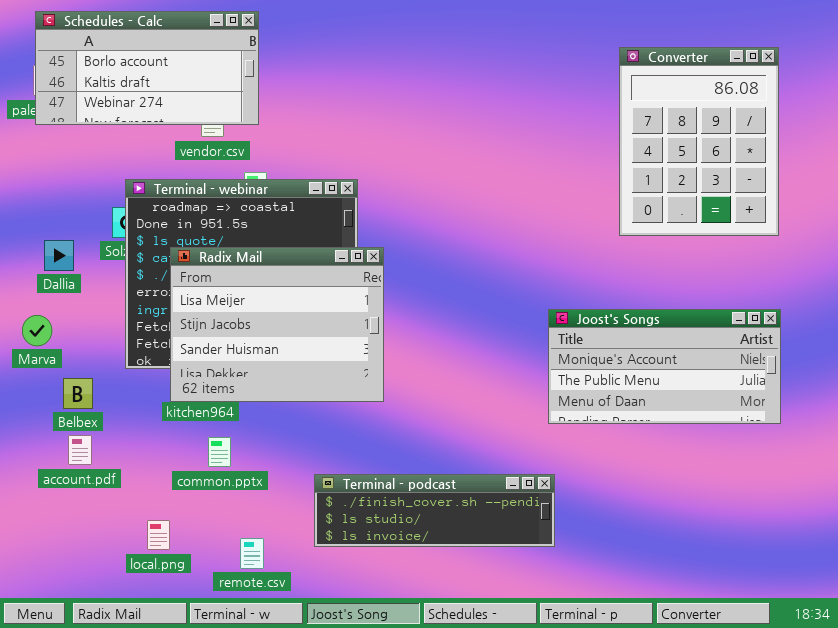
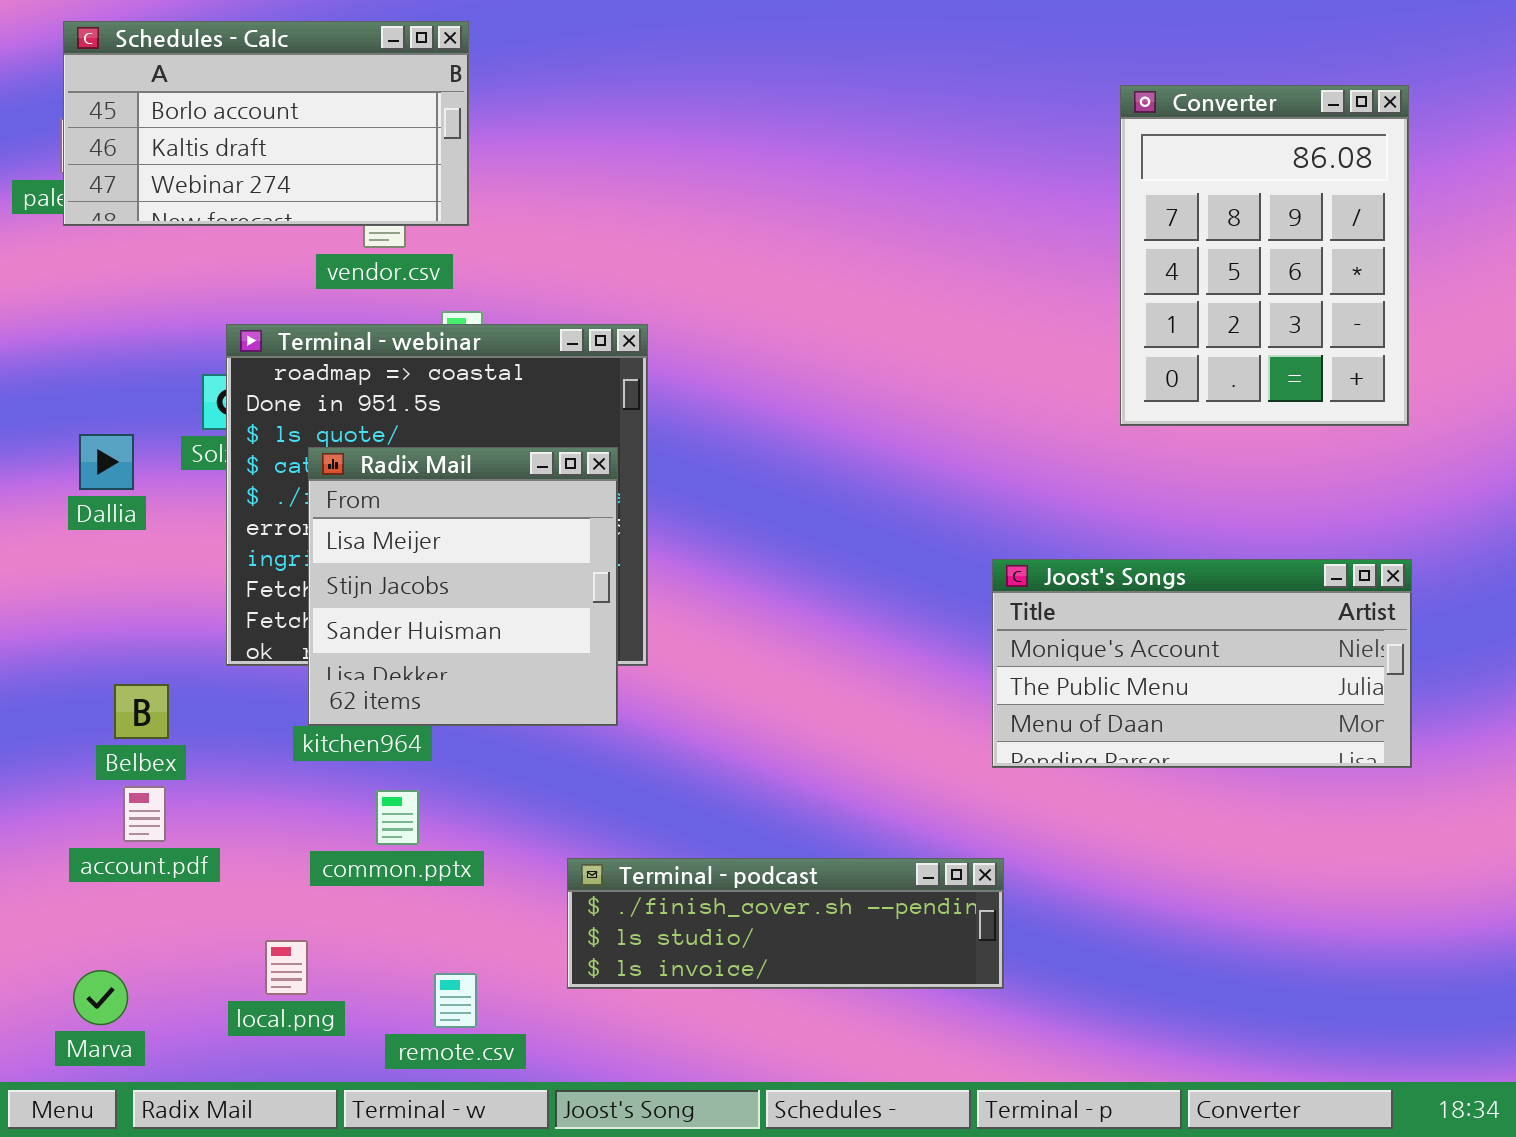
Radix Mail: [170,247,384,402] -> [308,447,618,726], resized
Marva: [22,315,52,346] -> [73,970,128,1025], moved

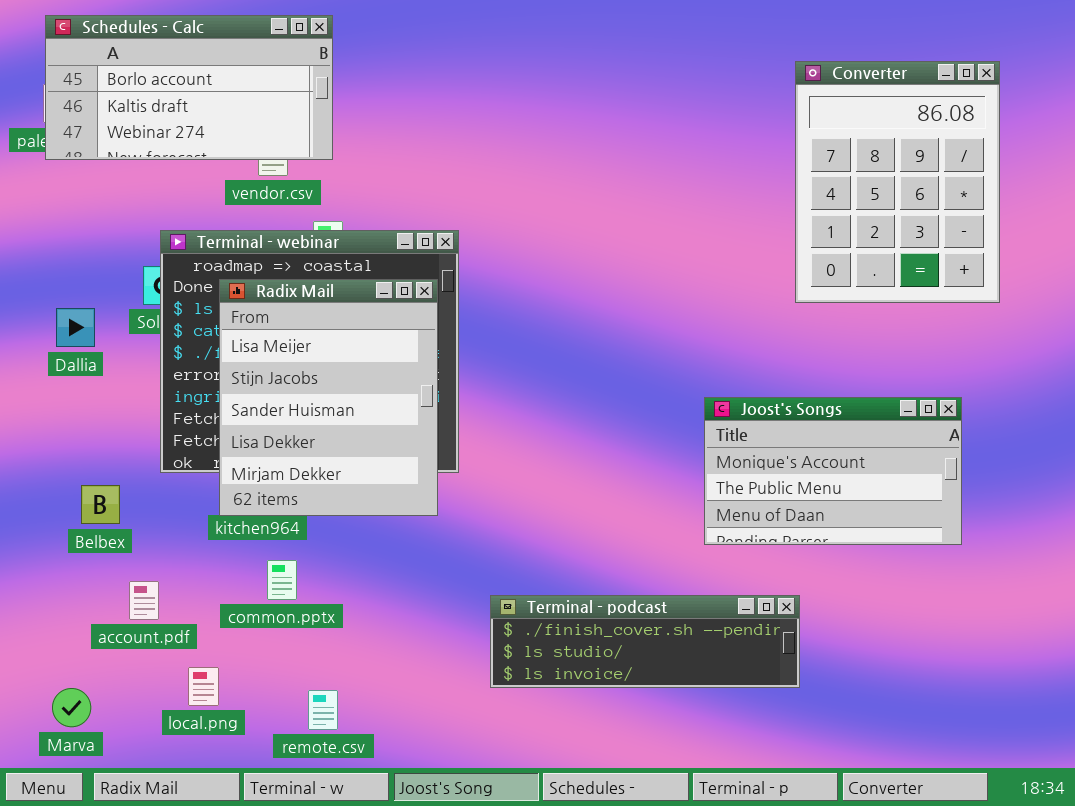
Radix Mail: [308,447,618,726] -> [219,279,438,516], resized
Joost's Songs: [992,559,1412,768] -> [704,397,962,545], resized
account.pdf: [123,786,166,842] -> [129,581,159,620], moved
Terminal - podcast: [567,858,1004,989] -> [490,595,800,688], moved

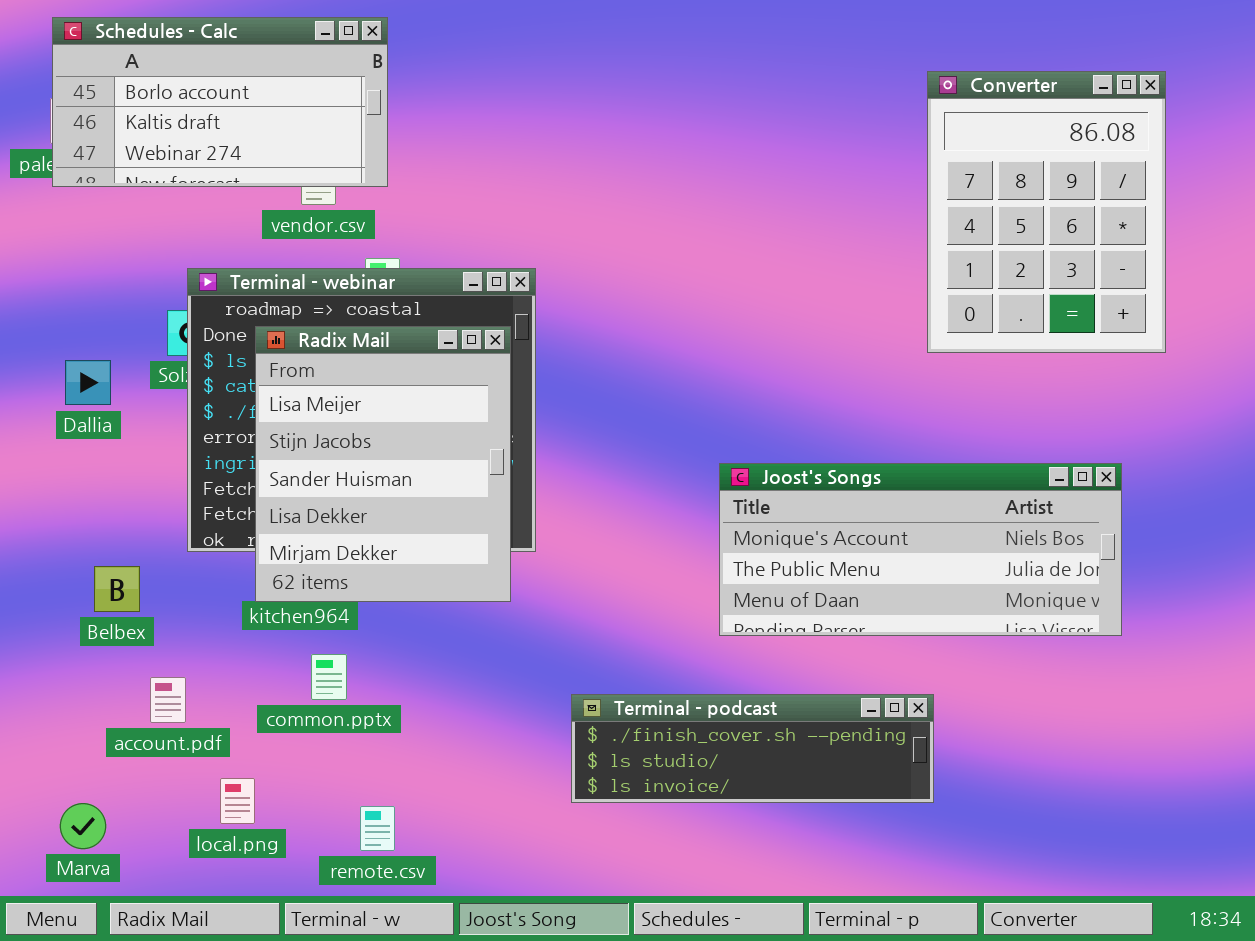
Joost's Songs: [704,397,962,545] -> [719,463,1122,636], resized

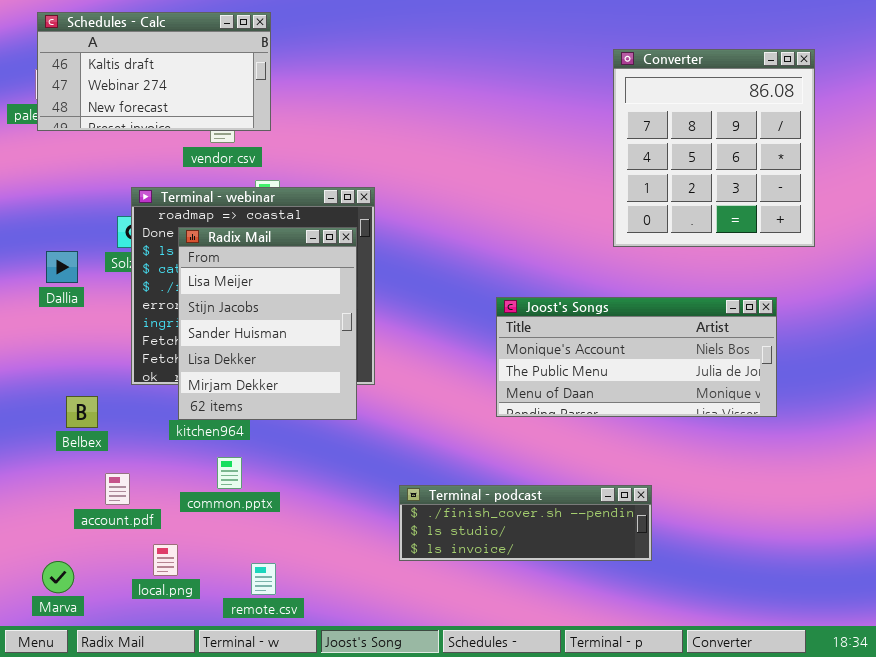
Schedules - Calc: [52,17,388,187] -> [37,12,271,131], scrolled down 1 row
Converter: [927,71,1166,353] -> [613,49,815,247], resized
Joost's Songs: [719,463,1122,636] -> [496,297,777,417], moved

